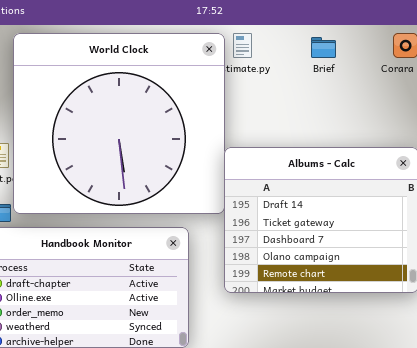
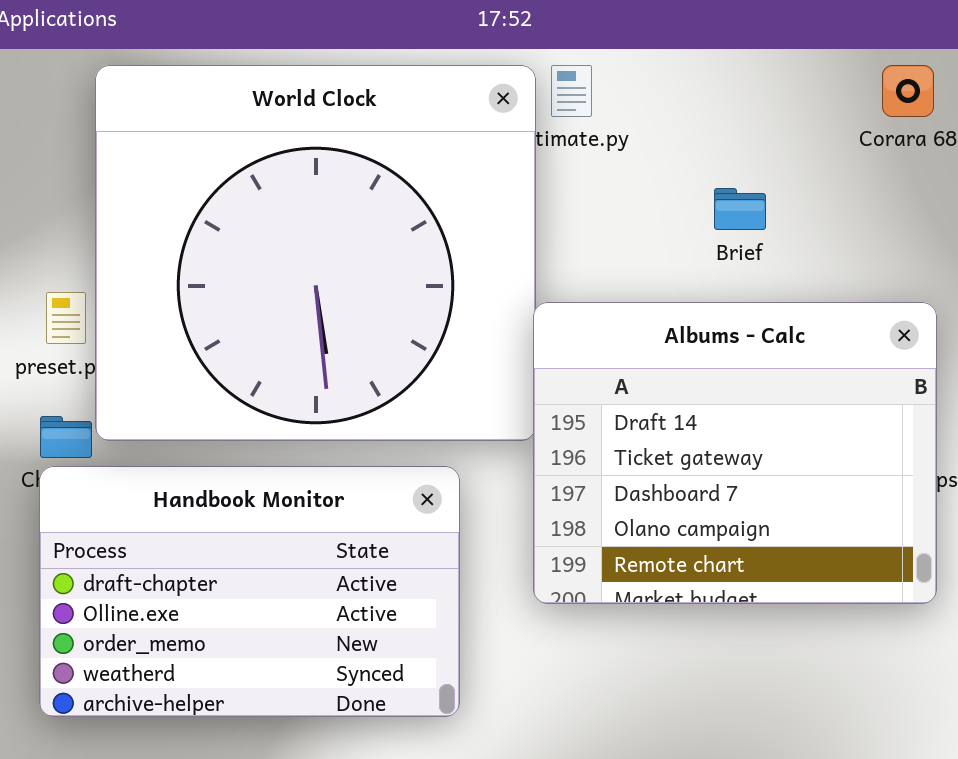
Brief: [311,37,336,58] -> [714,188,766,230], moved

